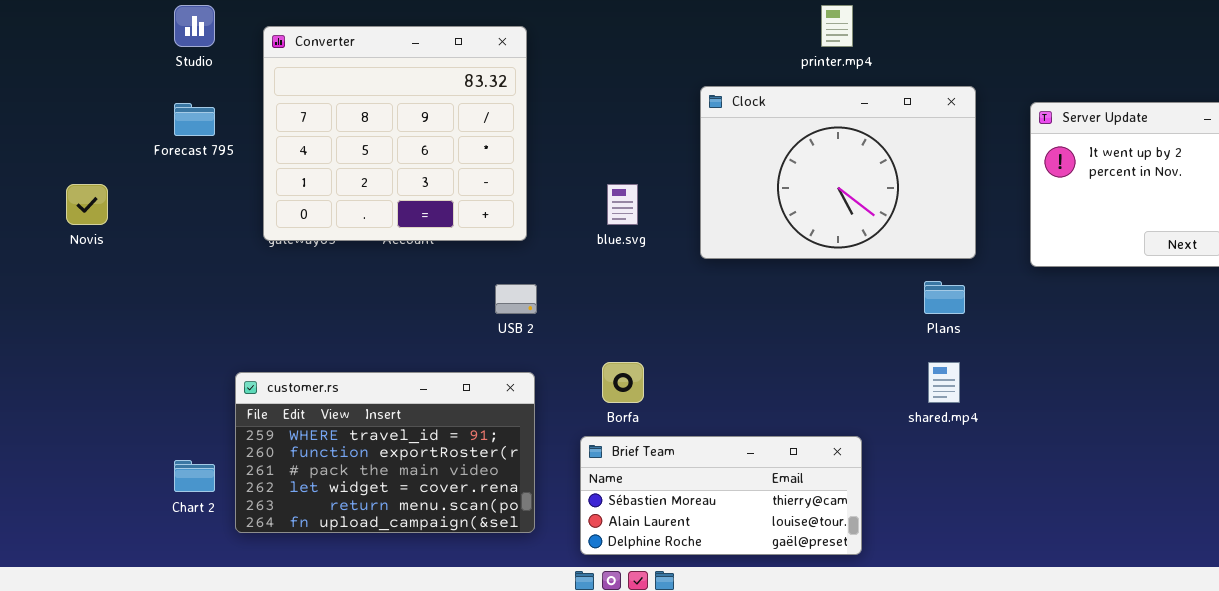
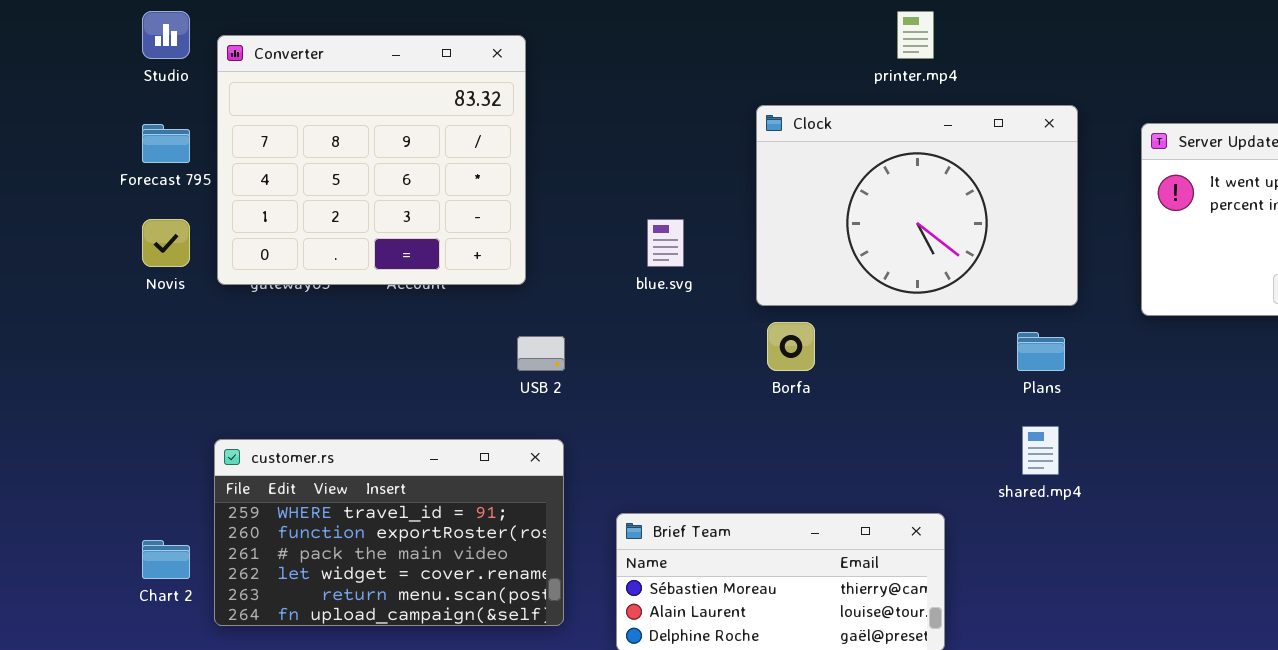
Converter: [263,26,527,241] -> [217,35,526,285], moved
Novis: [66,184,108,225] -> [142,219,190,267], moved
Borfa: [602,362,644,403] -> [767,322,815,371], moved

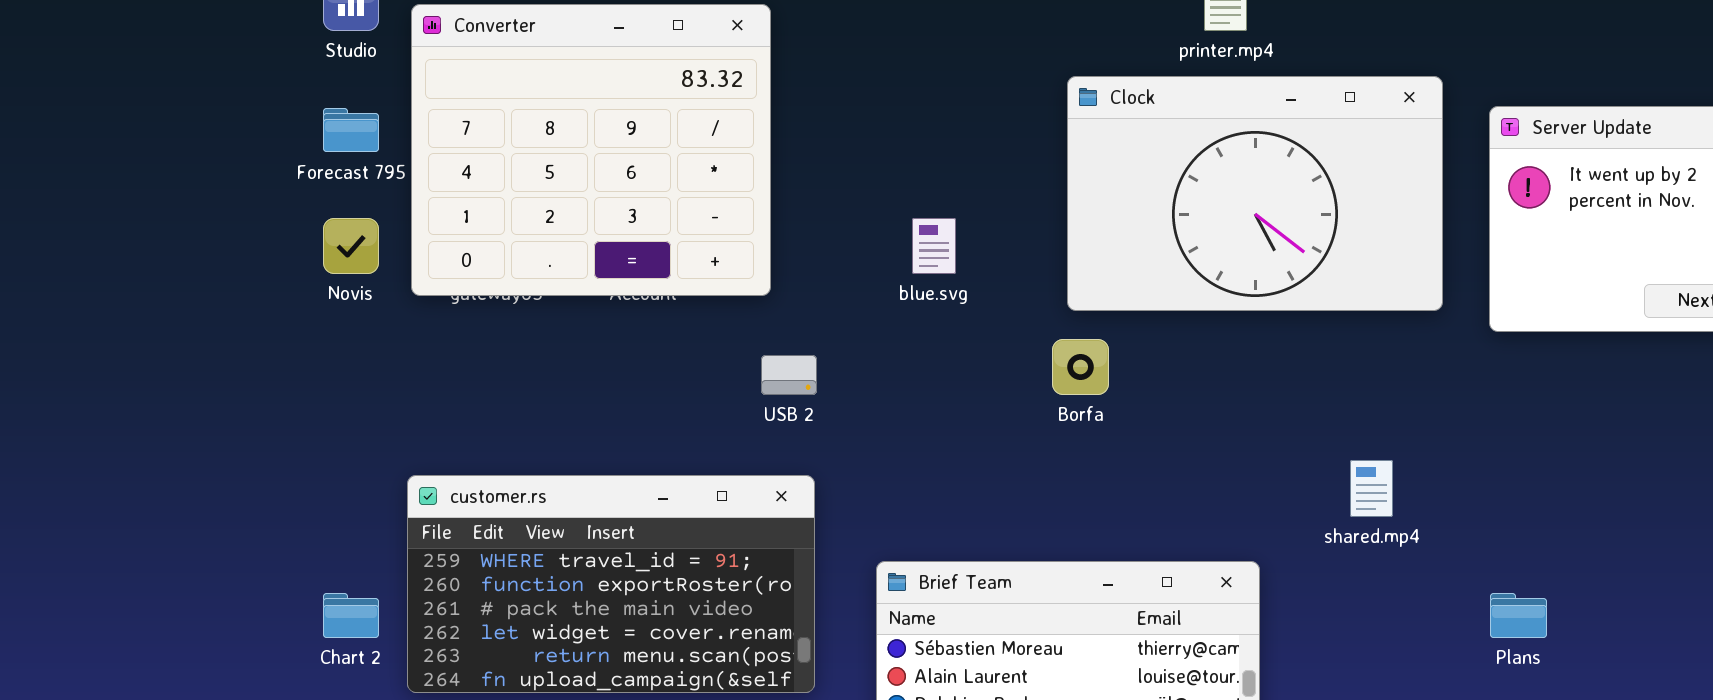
Clock: [756,105,1078,306] -> [1067,76,1443,311], moved
Plans: [1017,332,1065,371] -> [1490,593,1547,638], moved

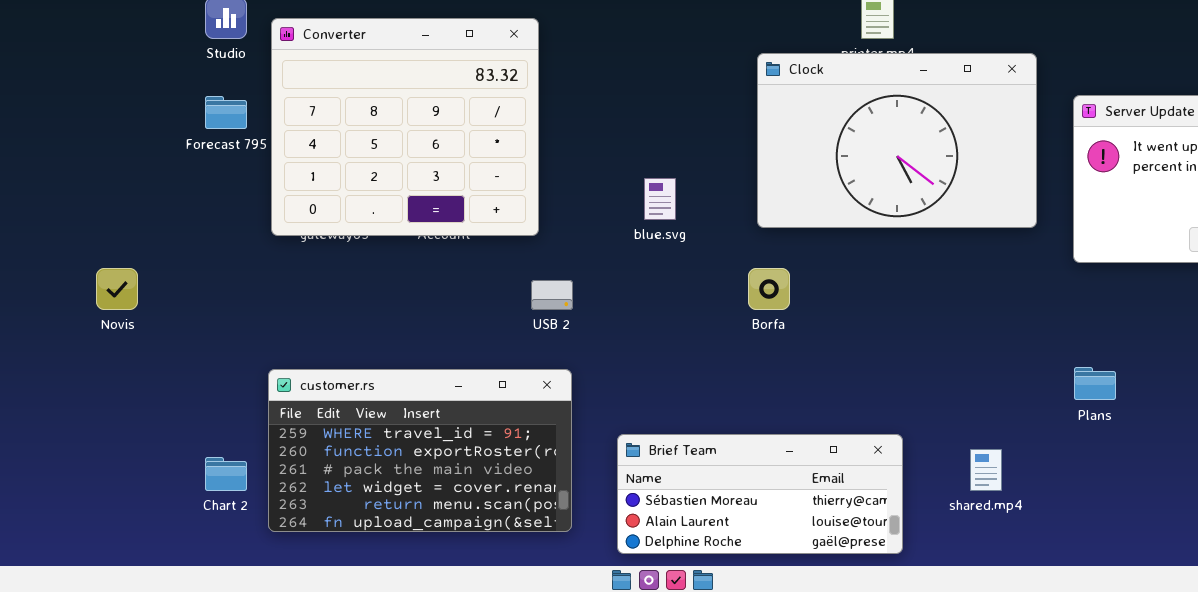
Clock: [1067,76,1443,311] -> [757,53,1037,228], moved
Novis: [323,218,379,274] -> [96,268,138,310], moved
shared.mp4: [1350,460,1393,517] -> [970,449,1002,491], moved
Plans: [1490,593,1547,638] -> [1074,367,1116,400], moved

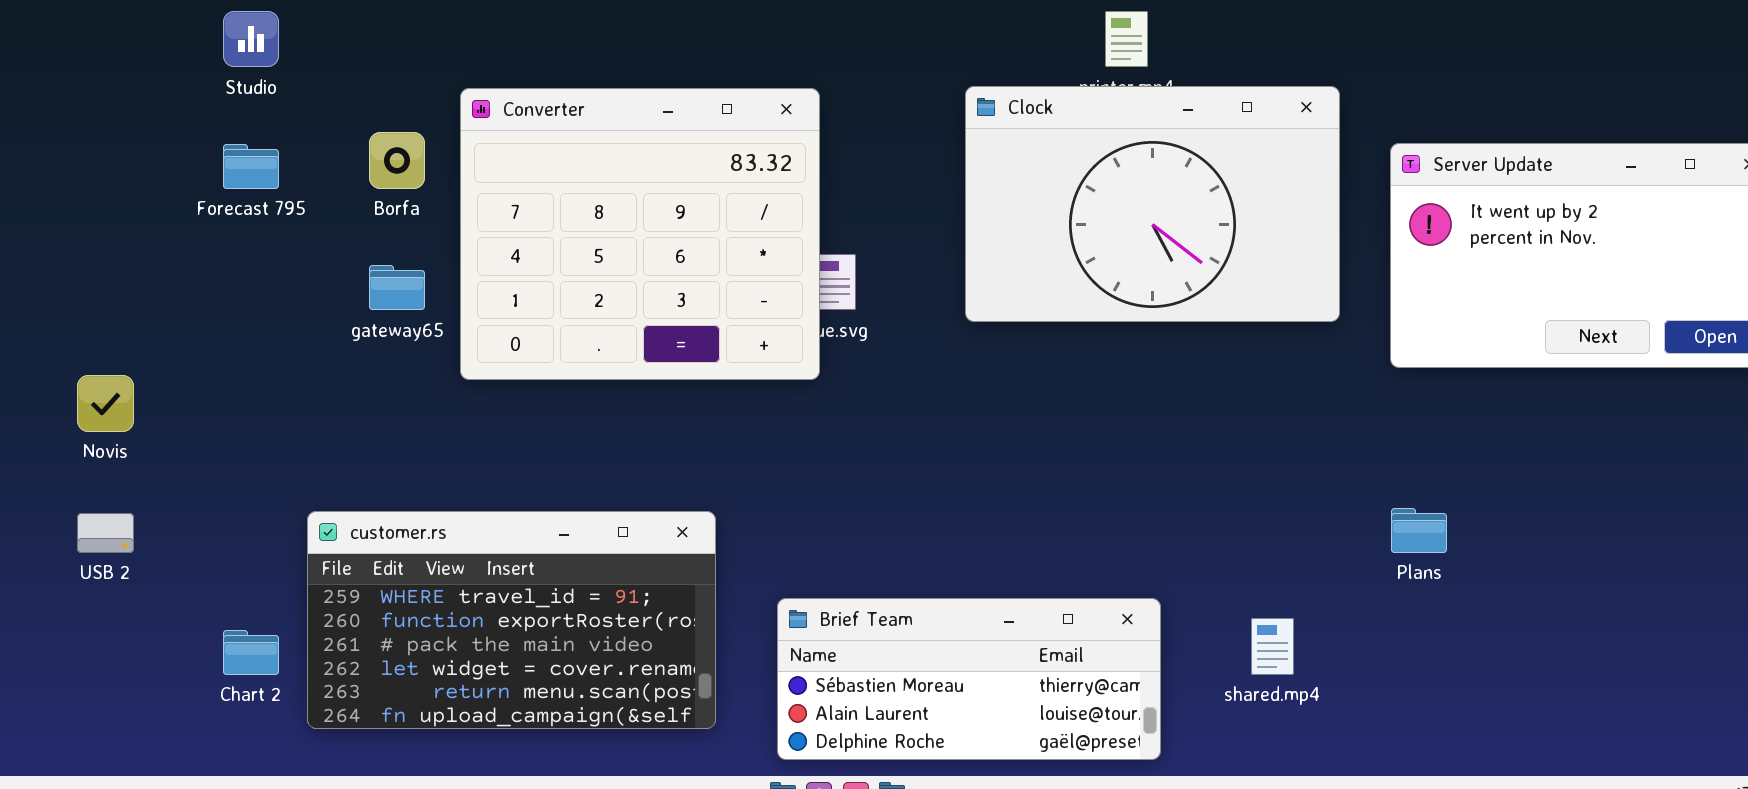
Converter: [271,18,539,236] -> [460,88,820,380], moved
Borfa: [748,268,790,310] -> [369,132,425,189], moved
USB 2: [531,280,573,310] -> [77,513,134,553], moved

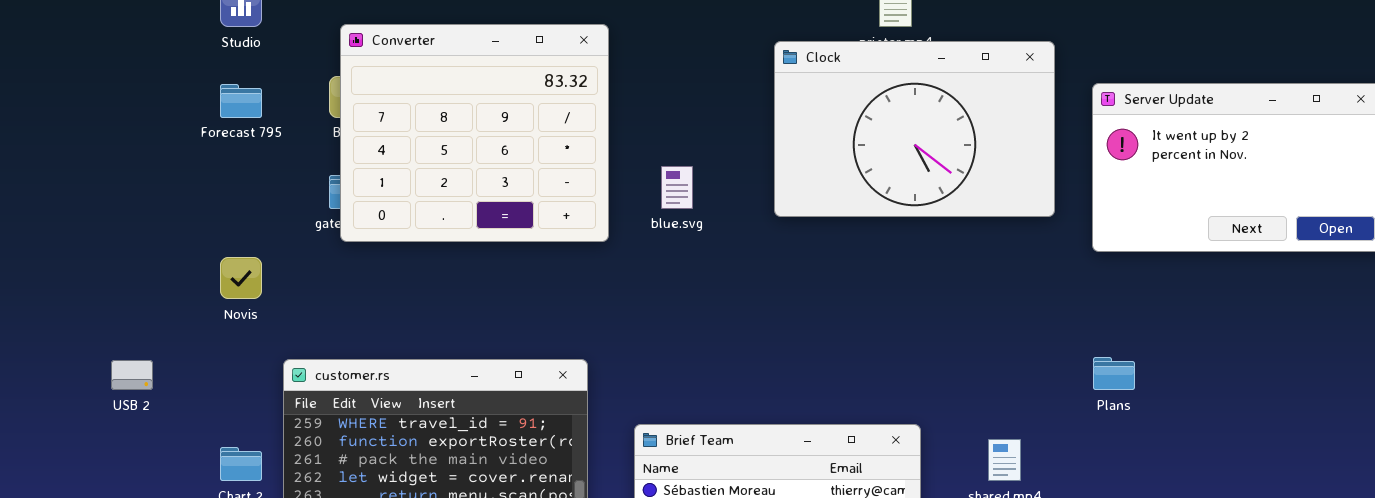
Converter: [460,88,820,380] -> [340,24,609,242], moved
Novis: [77,375,134,432] -> [220,257,262,299], moved

